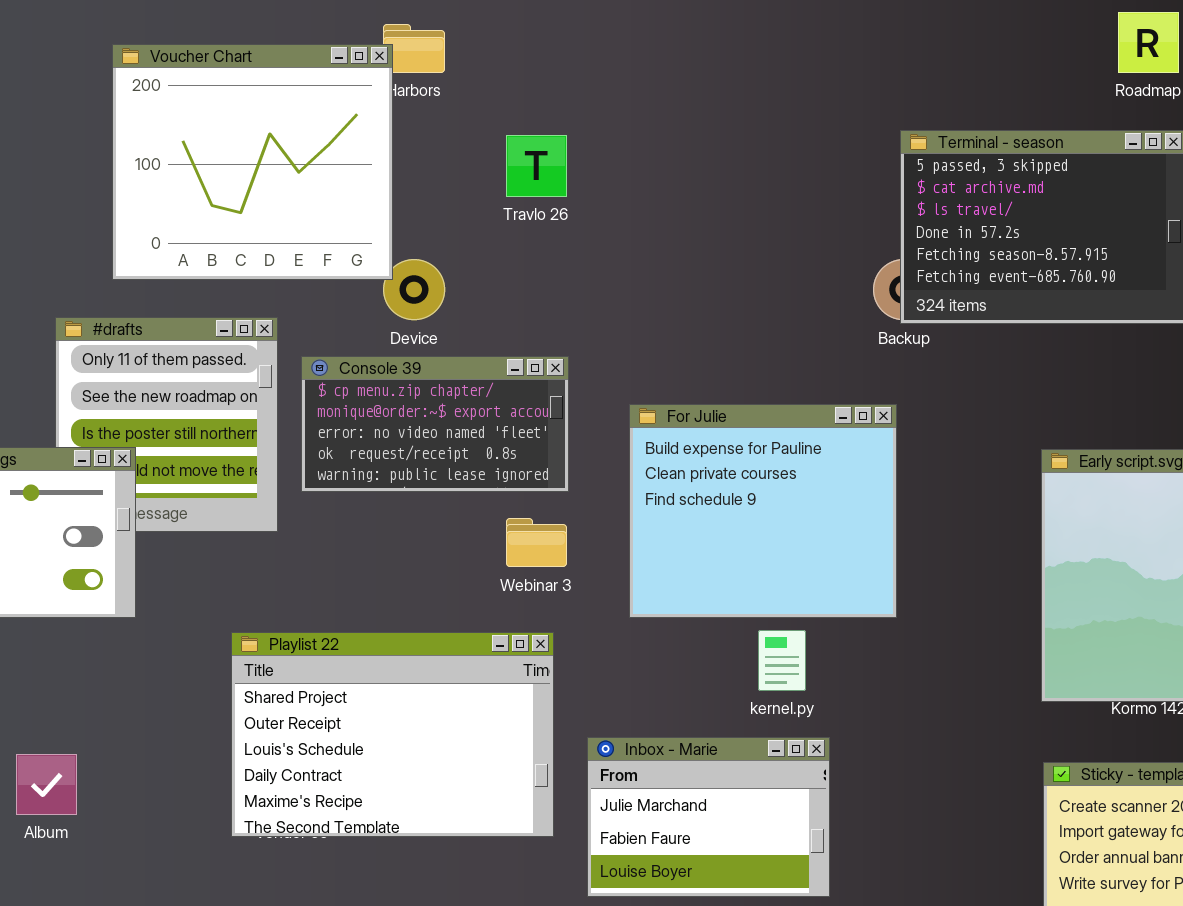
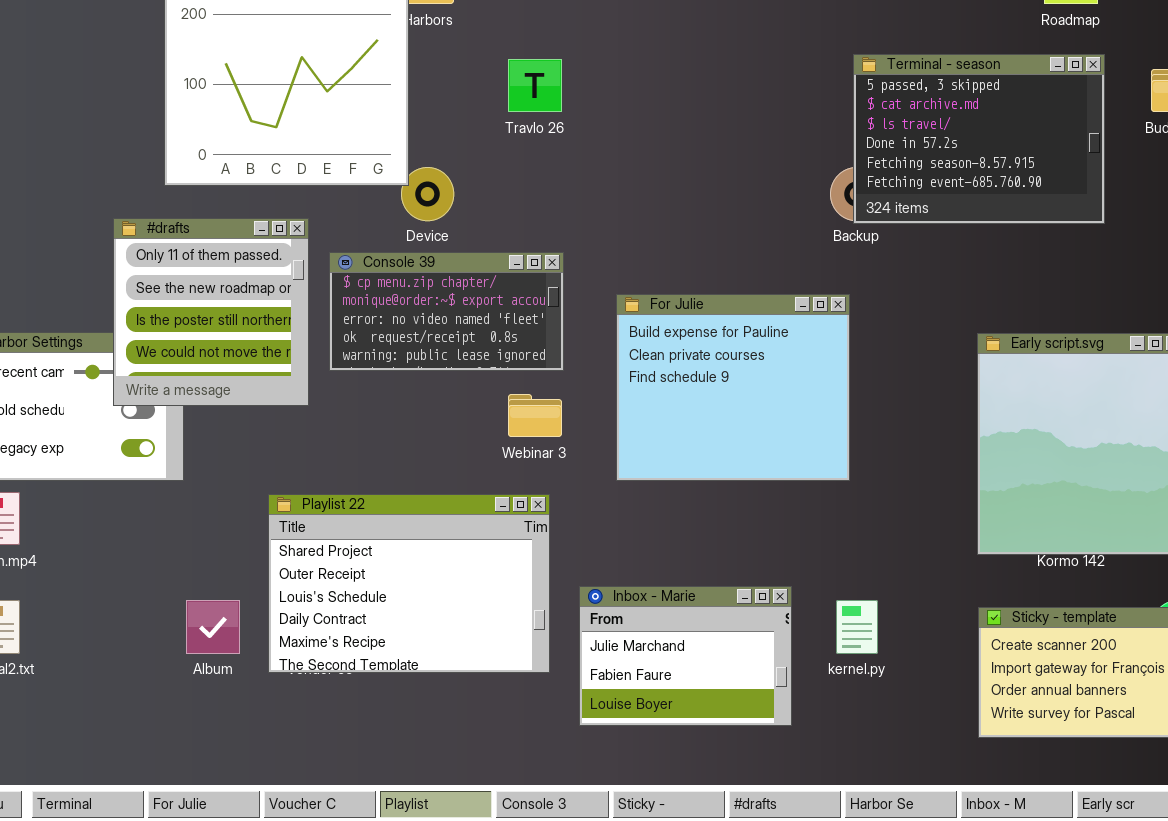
#drafts: [55,317,278,532] -> [113,218,309,406], raised
kernel.py: [758,630,806,691] -> [836,600,878,654], moved
Album: [16,754,77,815] -> [186,600,240,654], moved

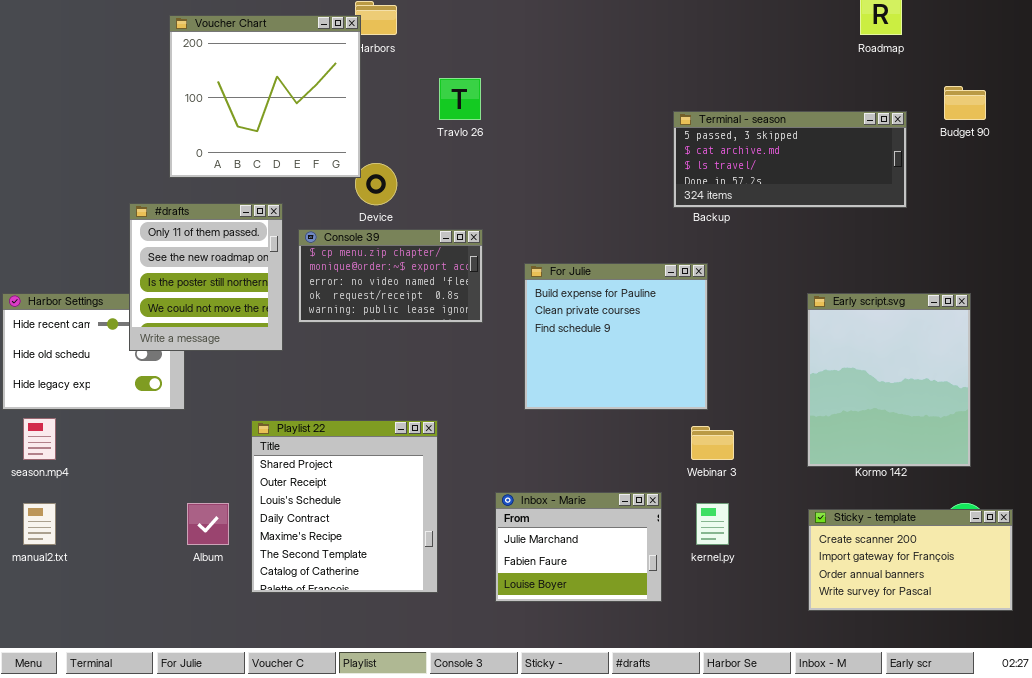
Terminal - season: [853,54,1105,224] -> [673,111,907,208], resized
Webinar 3: [508,394,562,437] -> [691,426,734,460], moved
Playlist 22: [268,494,550,673] -> [251,420,438,593], resized

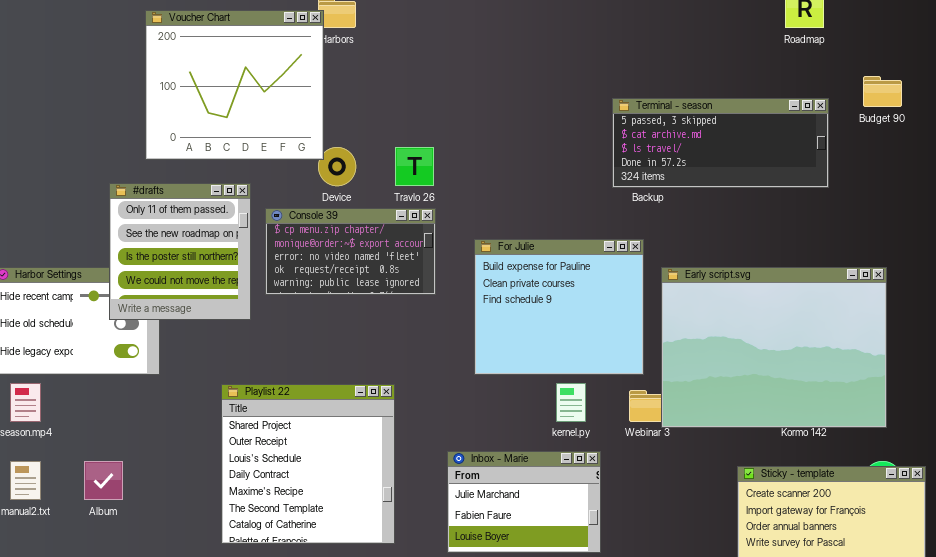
Travlo 26: [439,78,481,120] -> [395,147,434,186], moved
Early script.svg: [807,293,971,467] -> [661,267,887,428], resized
Album: [187,503,229,545] -> [84,461,123,500], moved
kernel.py: [696,503,729,545] -> [556,383,586,422], moved

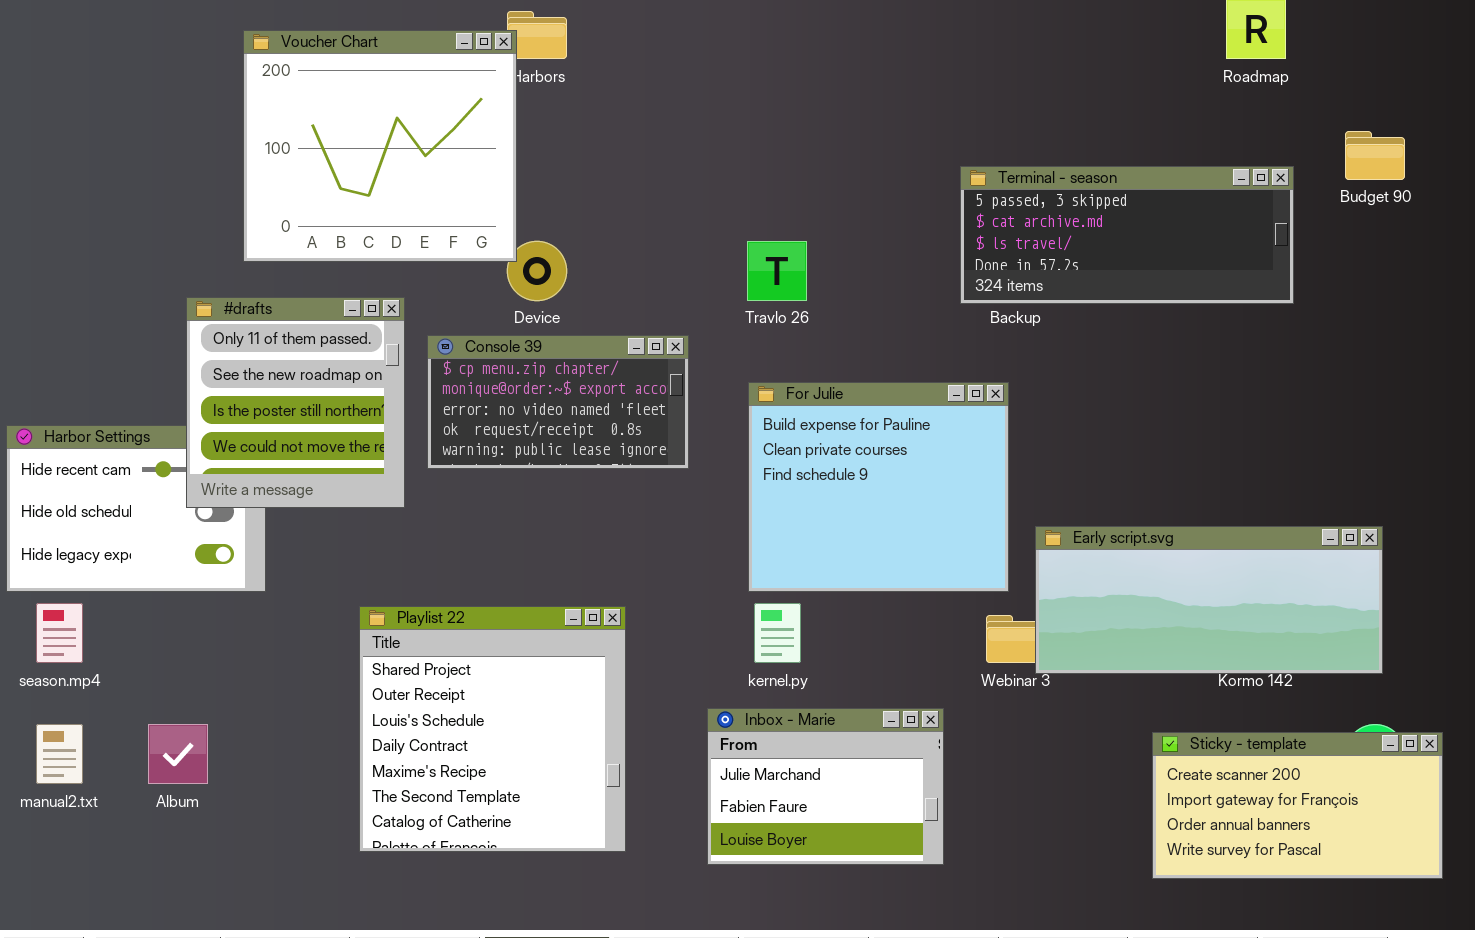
Travlo 26: [395,147,434,186] -> [747,241,807,301], moved
Early script.svg: [661,267,887,428] -> [1035,526,1383,674], resized
kernel.py: [556,383,586,422] -> [754,603,801,663], moved

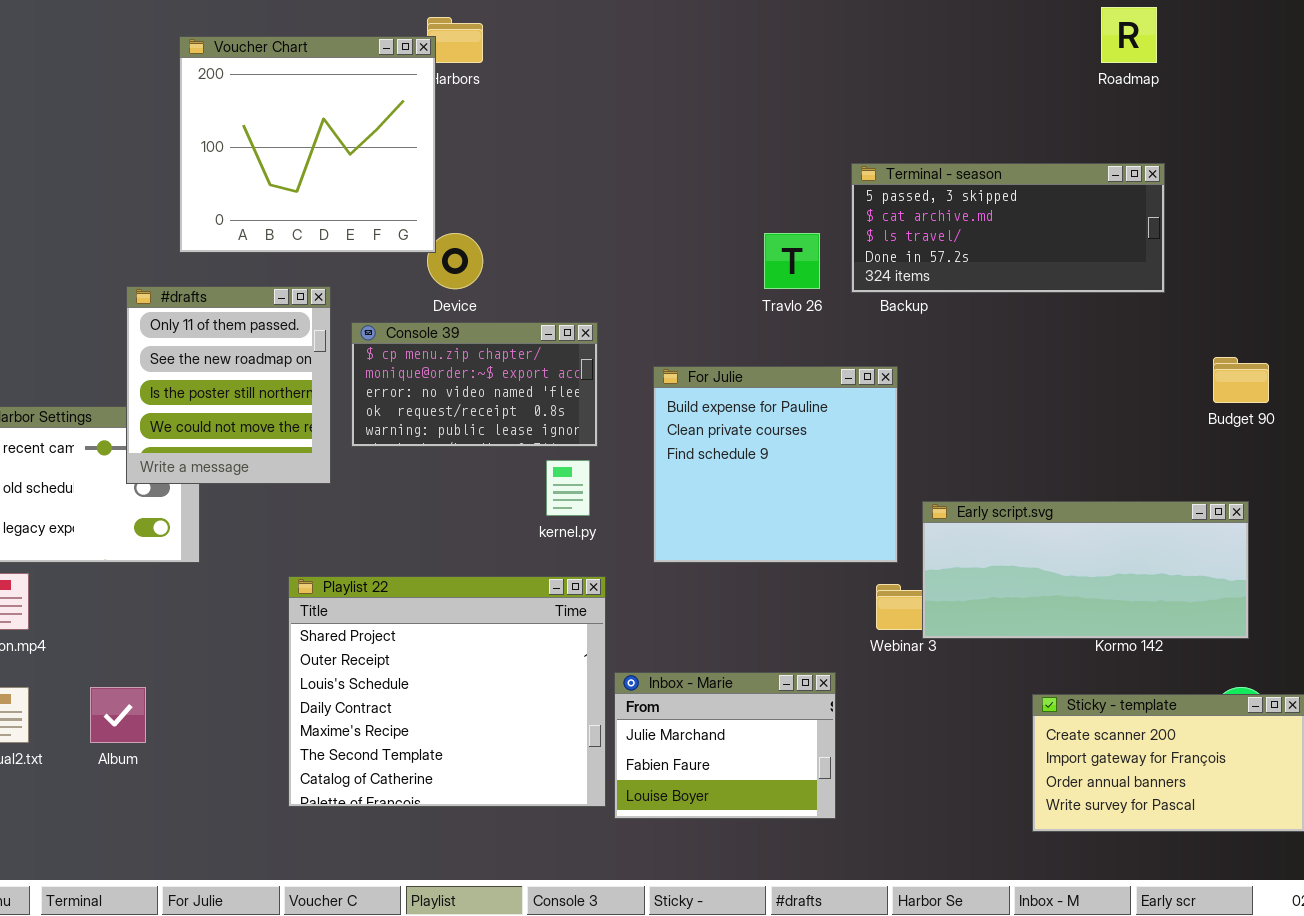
Budget 90: [1345,131,1405,180] -> [1213,357,1269,403], moved
Travlo 26: [747,241,807,301] -> [764,233,820,289], moved
kernel.py: [754,603,801,663] -> [546,460,590,516], moved
Playlist 22: [359,606,626,852] -> [288,576,606,807], resized

